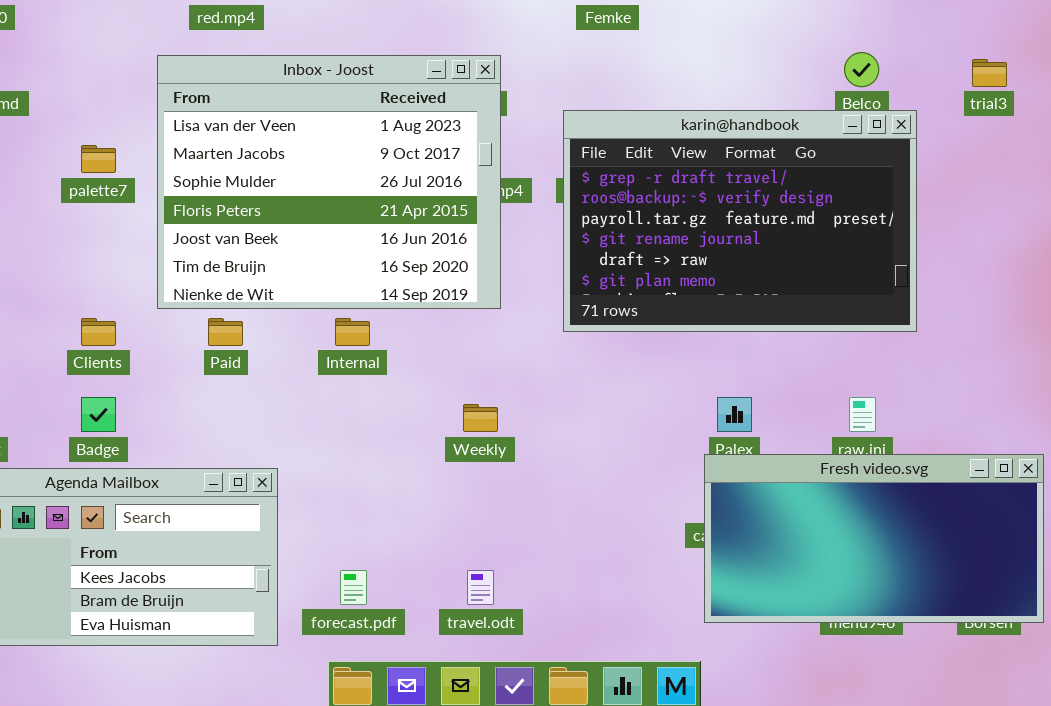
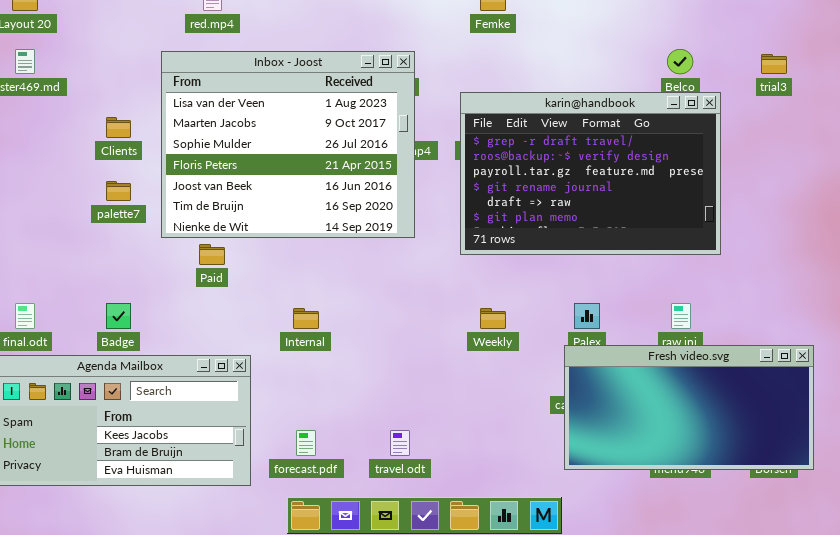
palette7: [81,145,116,173] -> [106,181,131,201], moved
Clients: [81,318,116,346] -> [106,117,131,138], moved
Internal: [335,318,370,346] -> [293,308,319,329], moved
Weekly: [463,404,498,432] -> [480,308,506,329], moved

